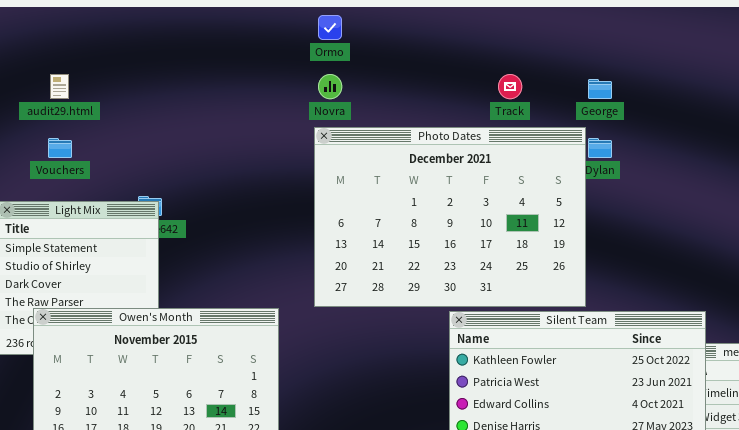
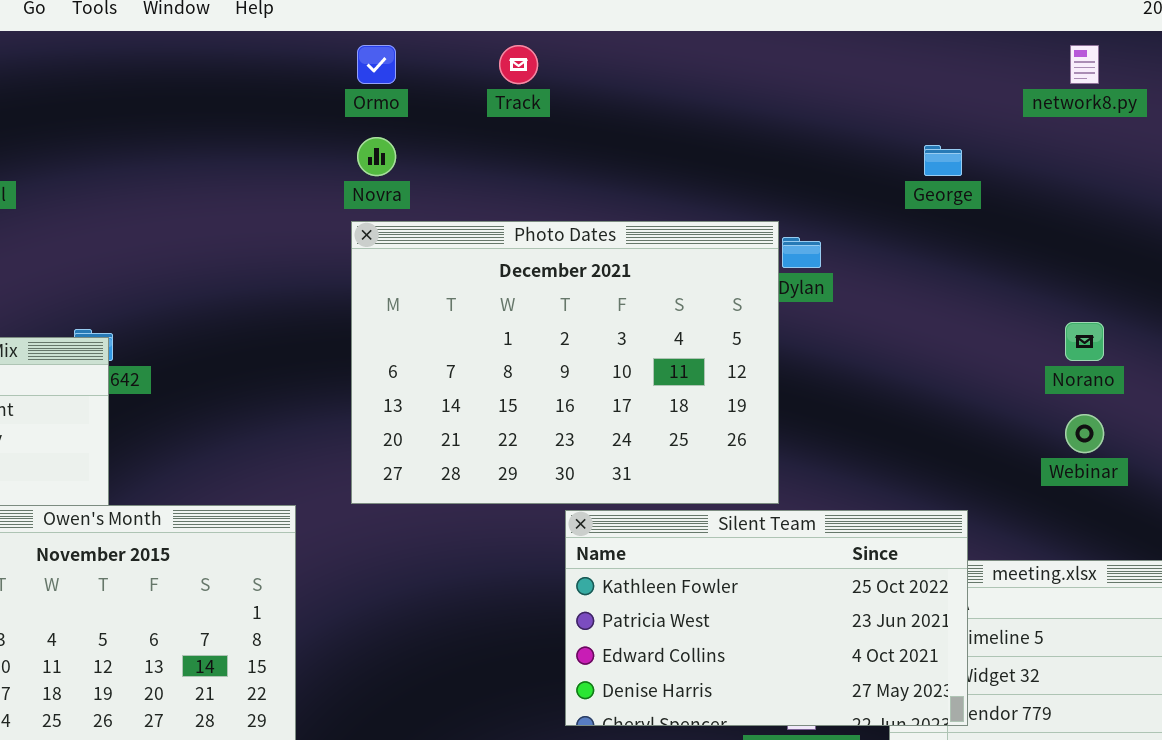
Track: [498,74,522,99] -> [499,45,538,84], moved
George: [588,79,612,99] -> [924,145,962,176], moved

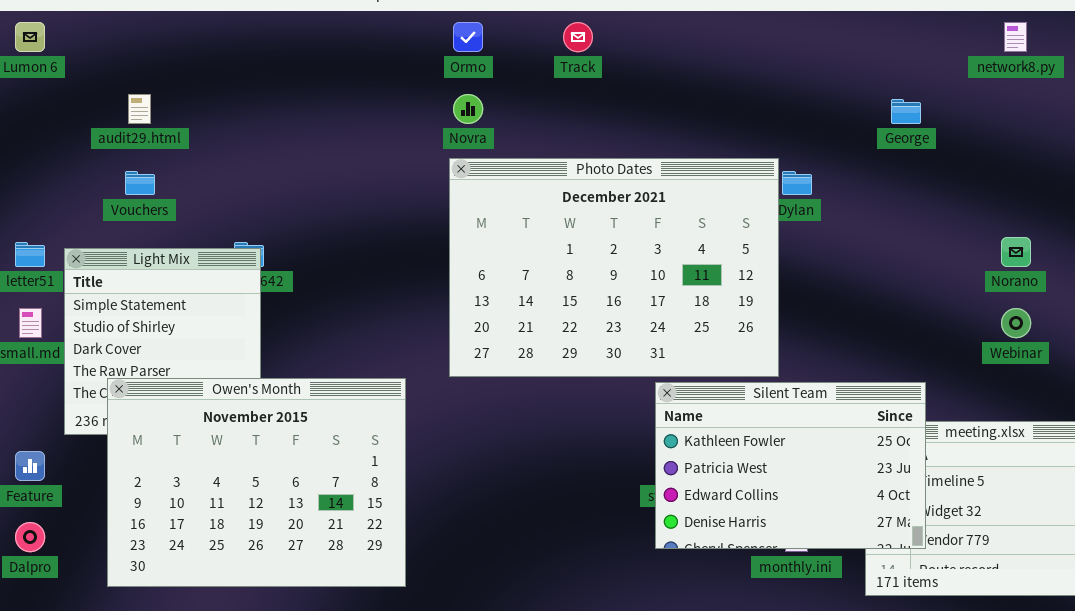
Silent Team: [565,510,968,726] -> [655,382,926,549], resized

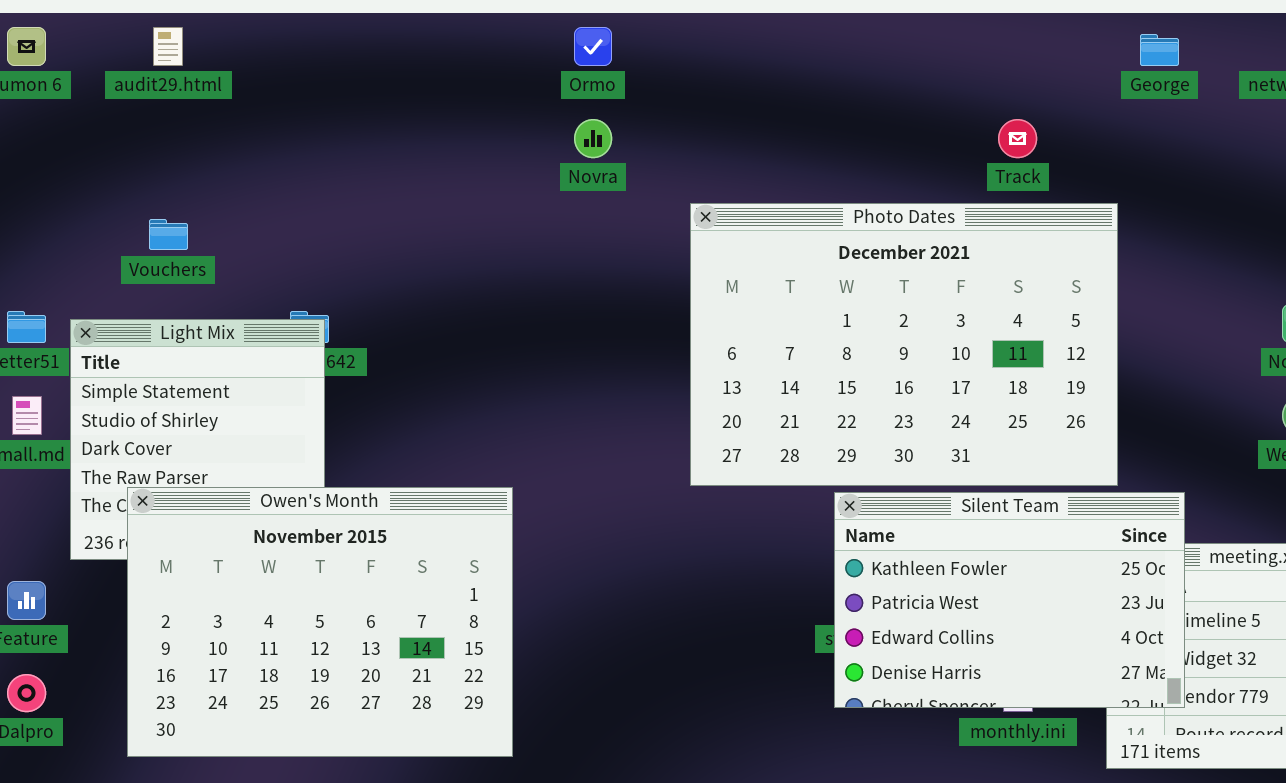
Track: [563,22,593,52] -> [998,119,1037,158], moved
audit29.html: [128,94,151,124] -> [153,27,183,66], moved
George: [891,99,921,124] -> [1140,34,1179,66], moved
Photo Dates: [449,158,779,377] -> [690,203,1118,486], moved

